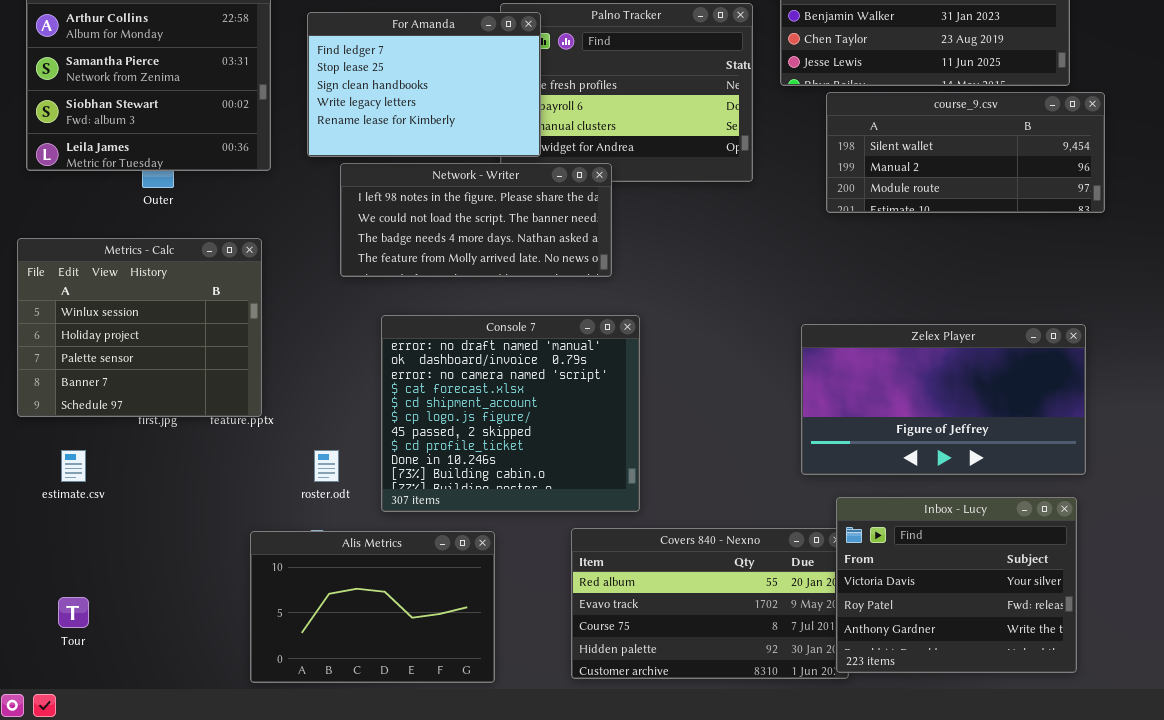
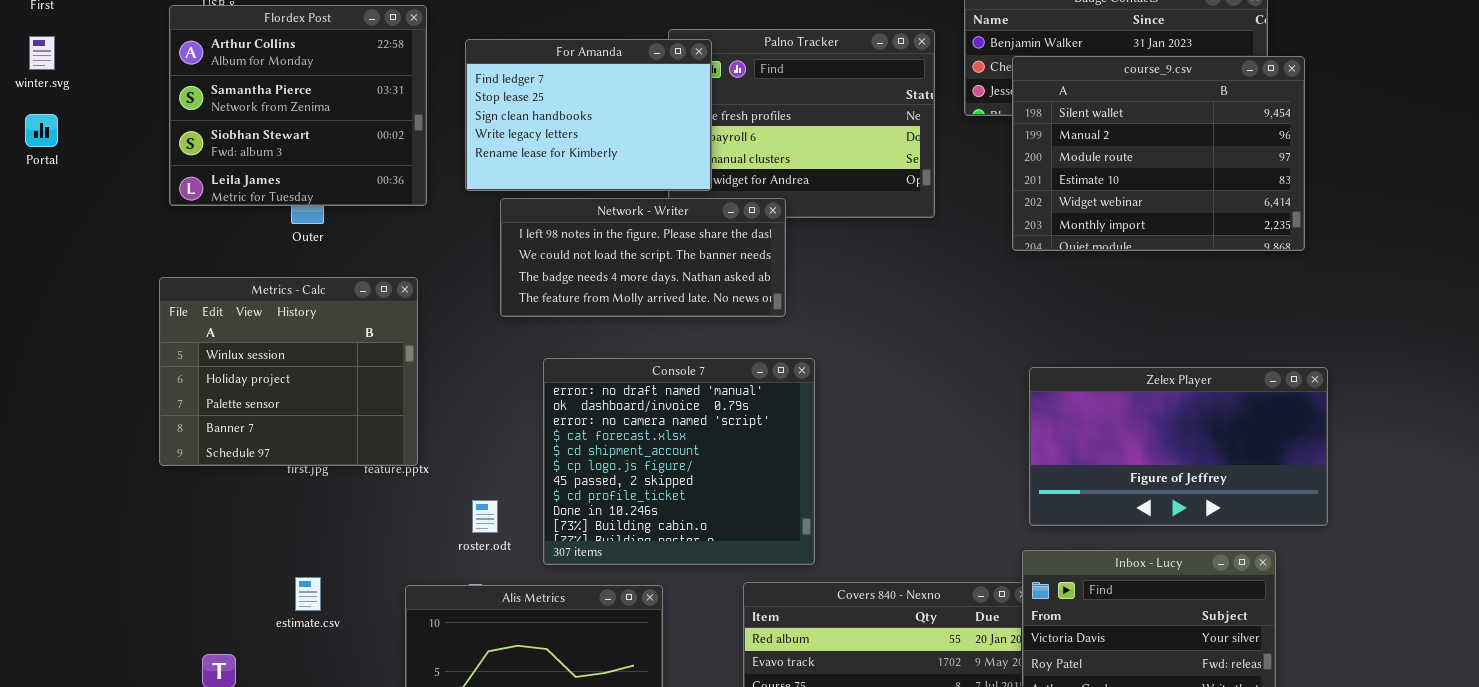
course_9.csv: [826,92,1105,213] -> [1012,56,1305,251], resized
Zelex Player: [801,324,1086,475] -> [1029,367,1328,526], moved
estimate.csv: [61,450,86,482] -> [295,577,321,611], moved

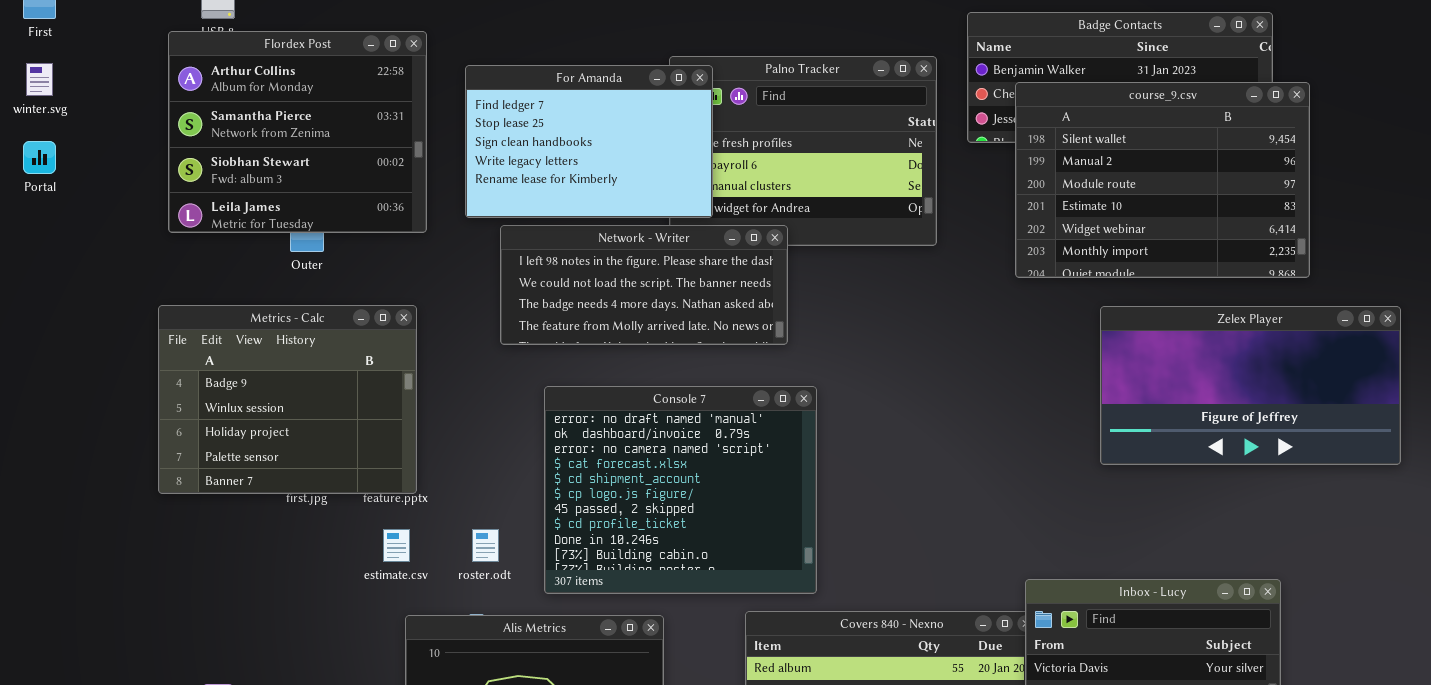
Metrics - Calc: [159,277,418,466] -> [158,305,417,494], scrolled up 1 row
Zelex Player: [1029,367,1328,526] -> [1100,306,1401,465], moved
estimate.csv: [295,577,321,611] -> [383,529,410,562], moved

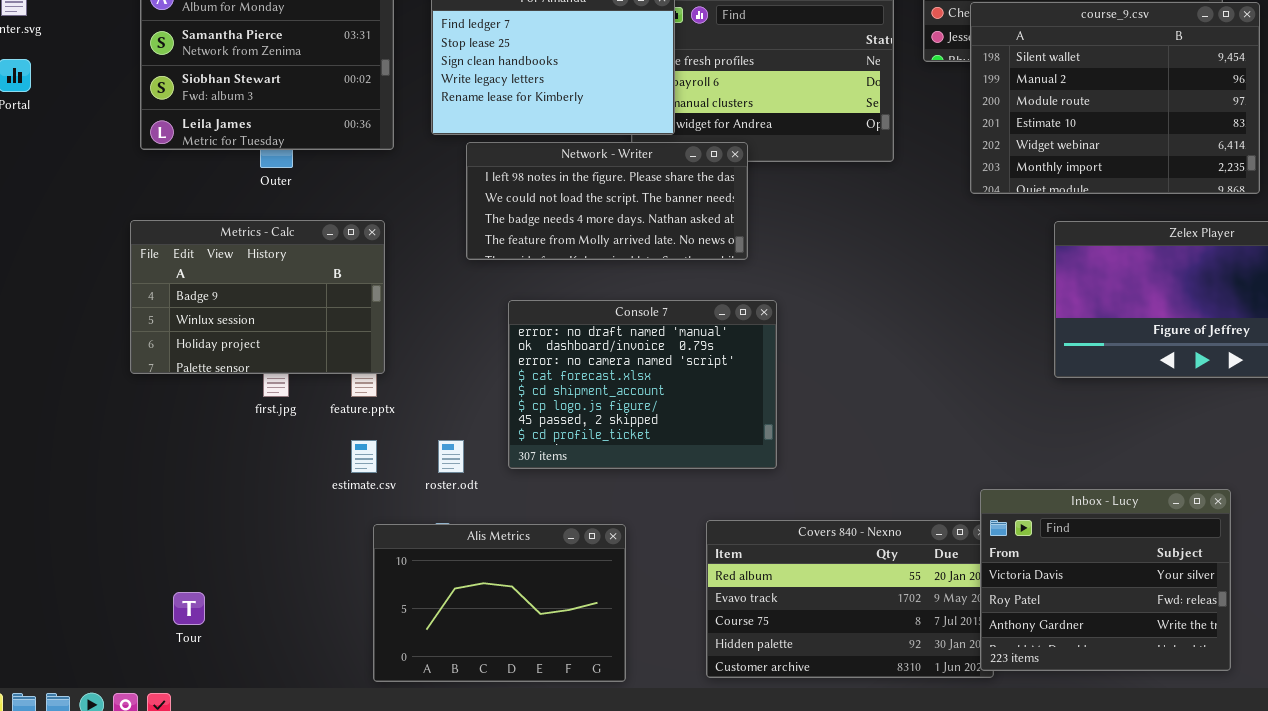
Metrics - Calc: [158,305,417,494] -> [130,220,385,374], resized
Console 7: [544,386,817,594] -> [508,300,777,469], resized

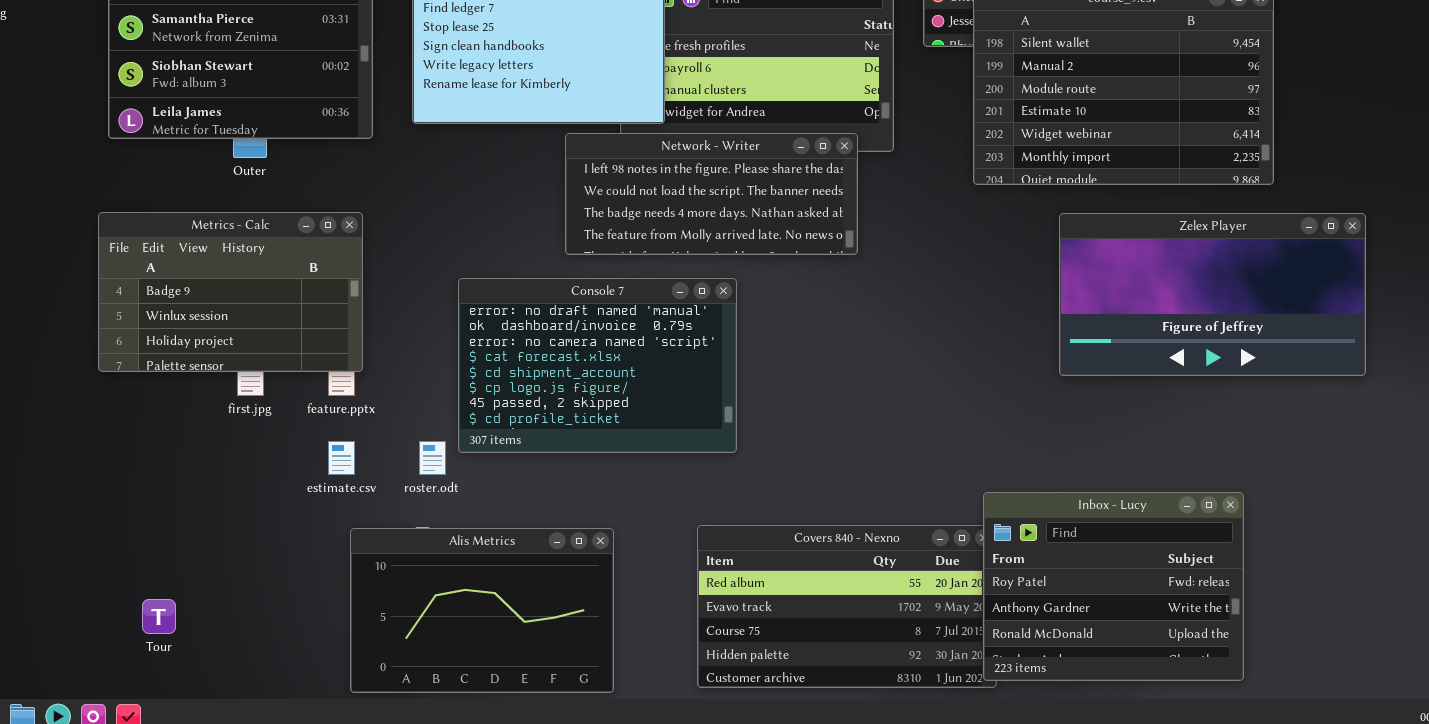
Network - Writer: [466,142,748,260] -> [565,133,858,255], moved
Console 7: [508,300,777,469] -> [458,278,737,453], moved
Inbox - Lucy: [980,489,1231,671] -> [983,492,1244,681], scrolled down 1 row

